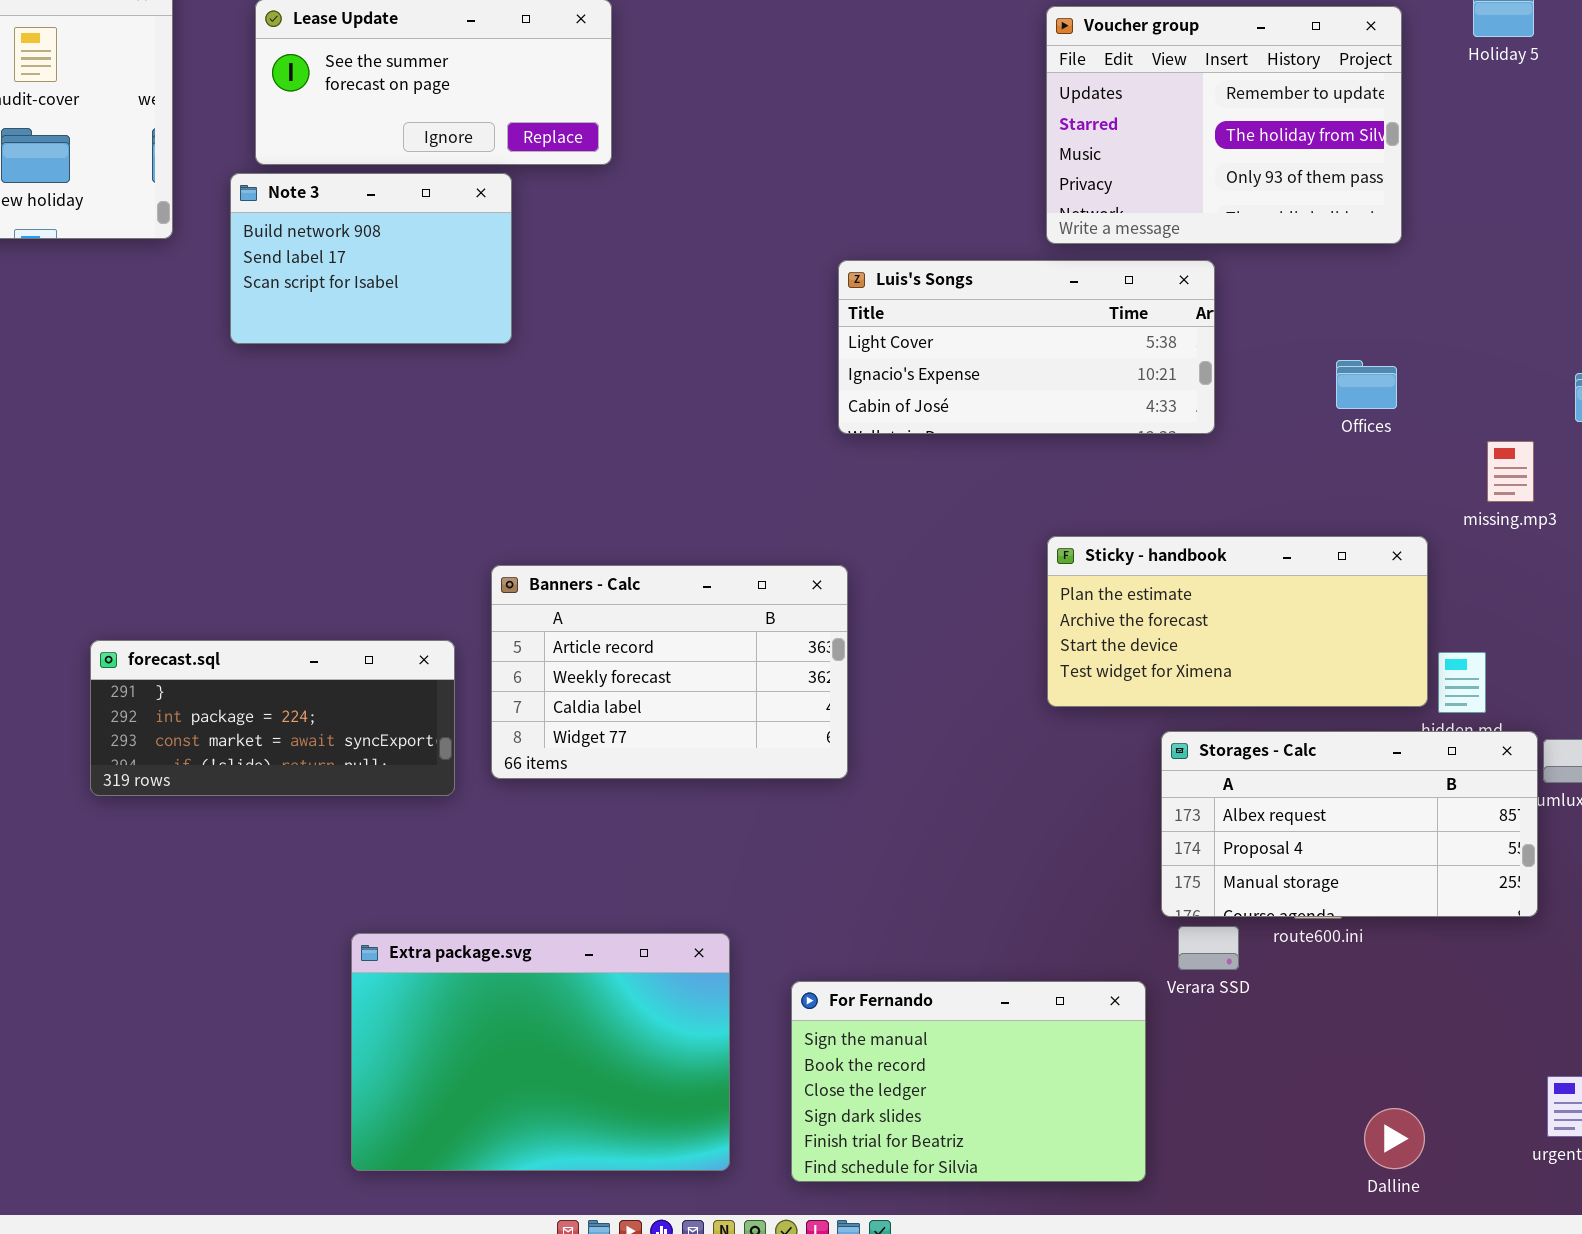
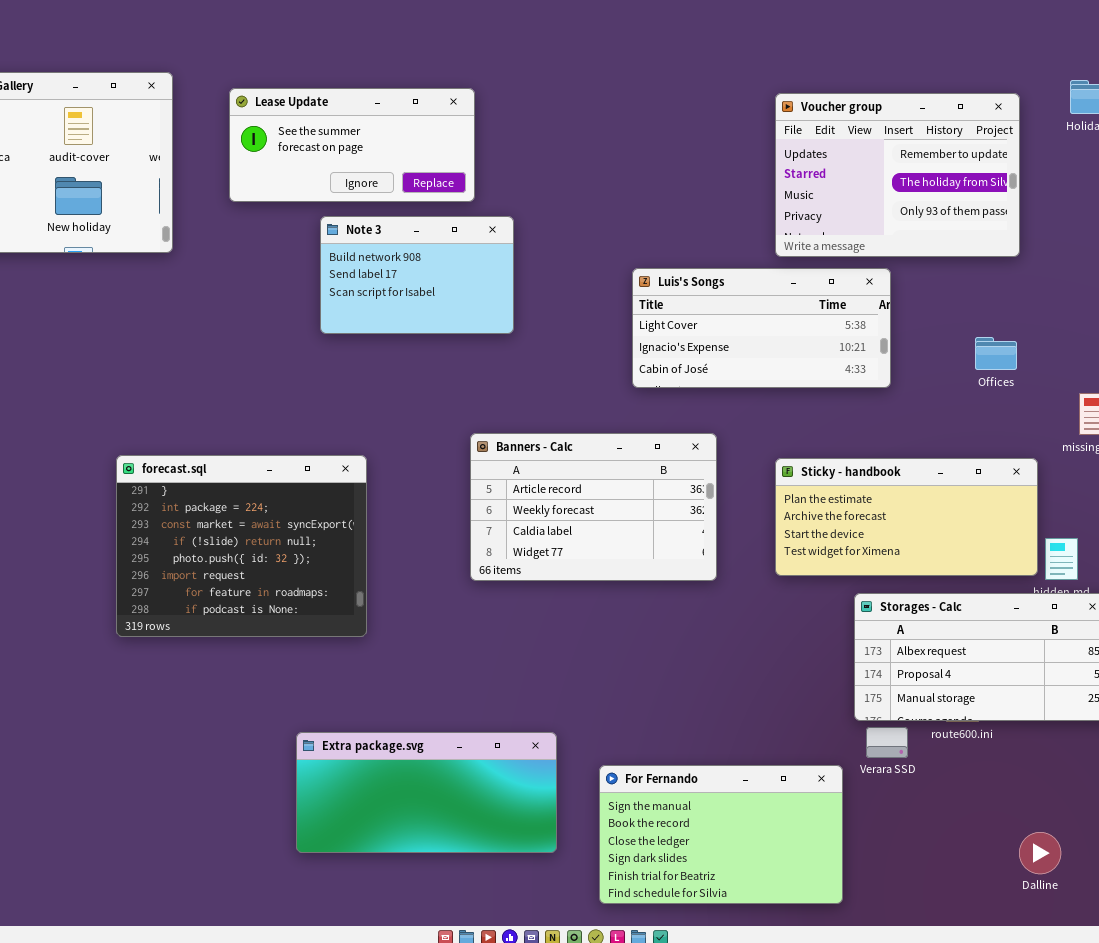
Note 3: [230,173,512,344] -> [320,216,514,334], moved
Banners - Calc: [491,565,848,779] -> [470,433,717,581], moved
forecast.sql: [90,640,455,796] -> [116,455,367,637], resized
Extra package.svg: [351,933,730,1171] -> [296,732,557,853], resized
Dalline: [1364,1108,1425,1169] -> [1019,832,1061,874], moved

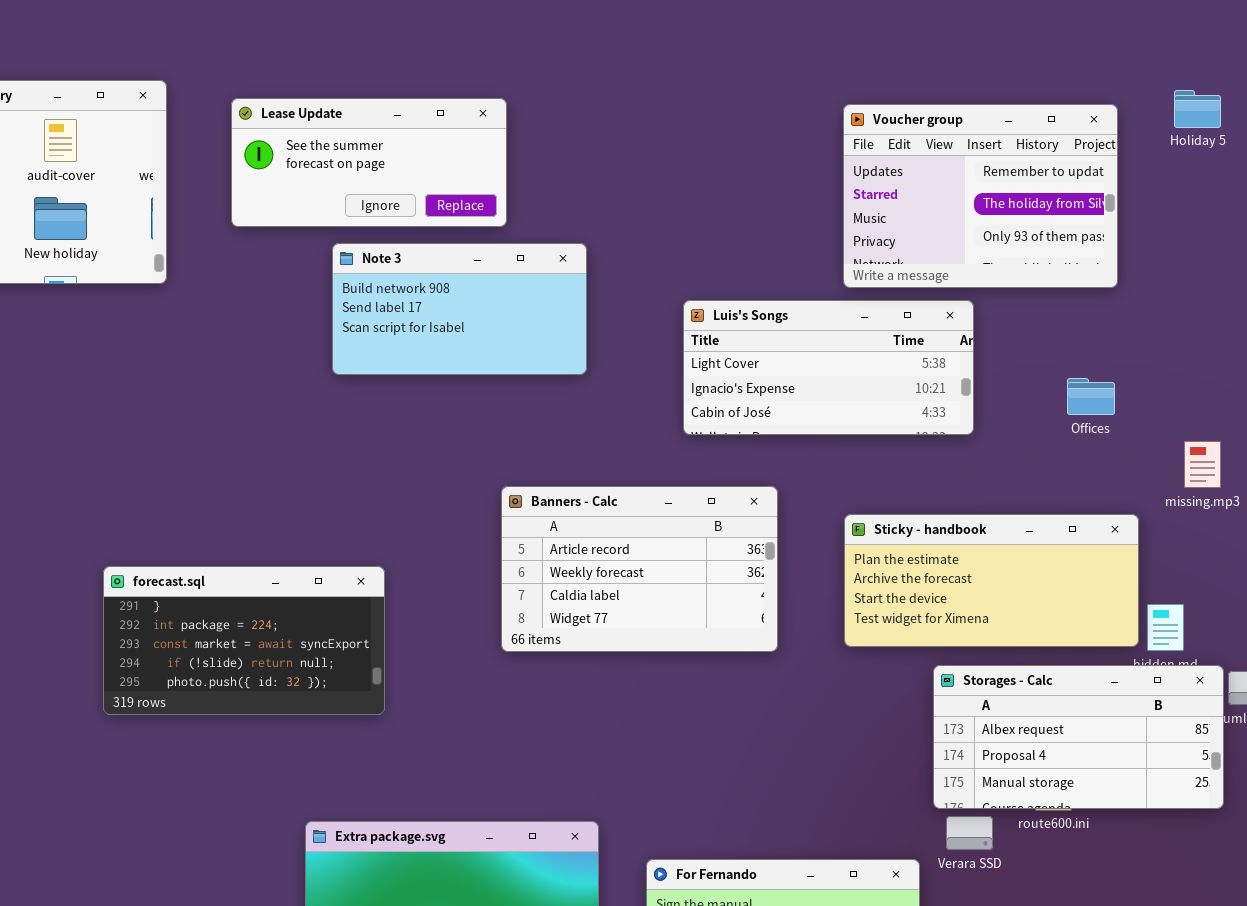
Note 3: [320,216,514,334] -> [332,243,587,375], resized
forecast.sql: [116,455,367,637] -> [103,566,385,715], resized

